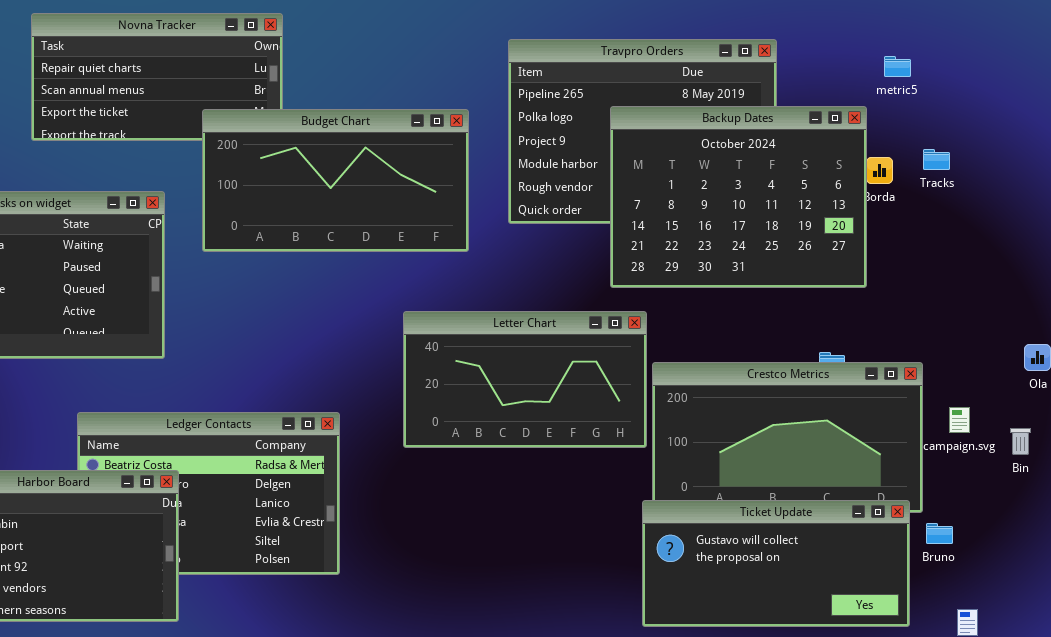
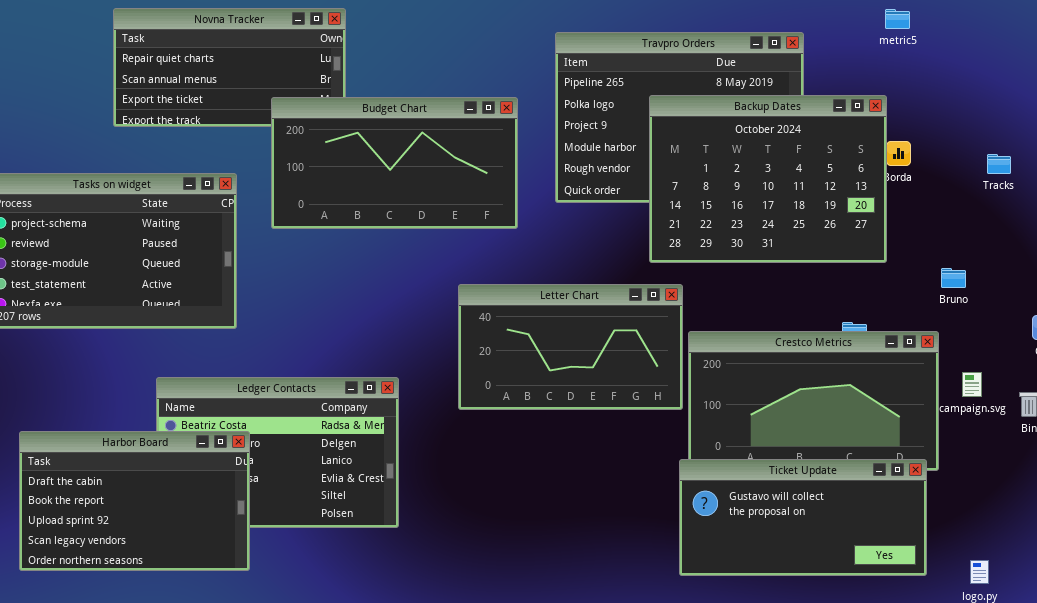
metric5: [884,56,911,77] -> [885,9,910,29], moved
Tracks: [923,149,950,170] -> [987,154,1011,174], moved
Bruno: [926,523,953,544] -> [941,268,966,288], moved

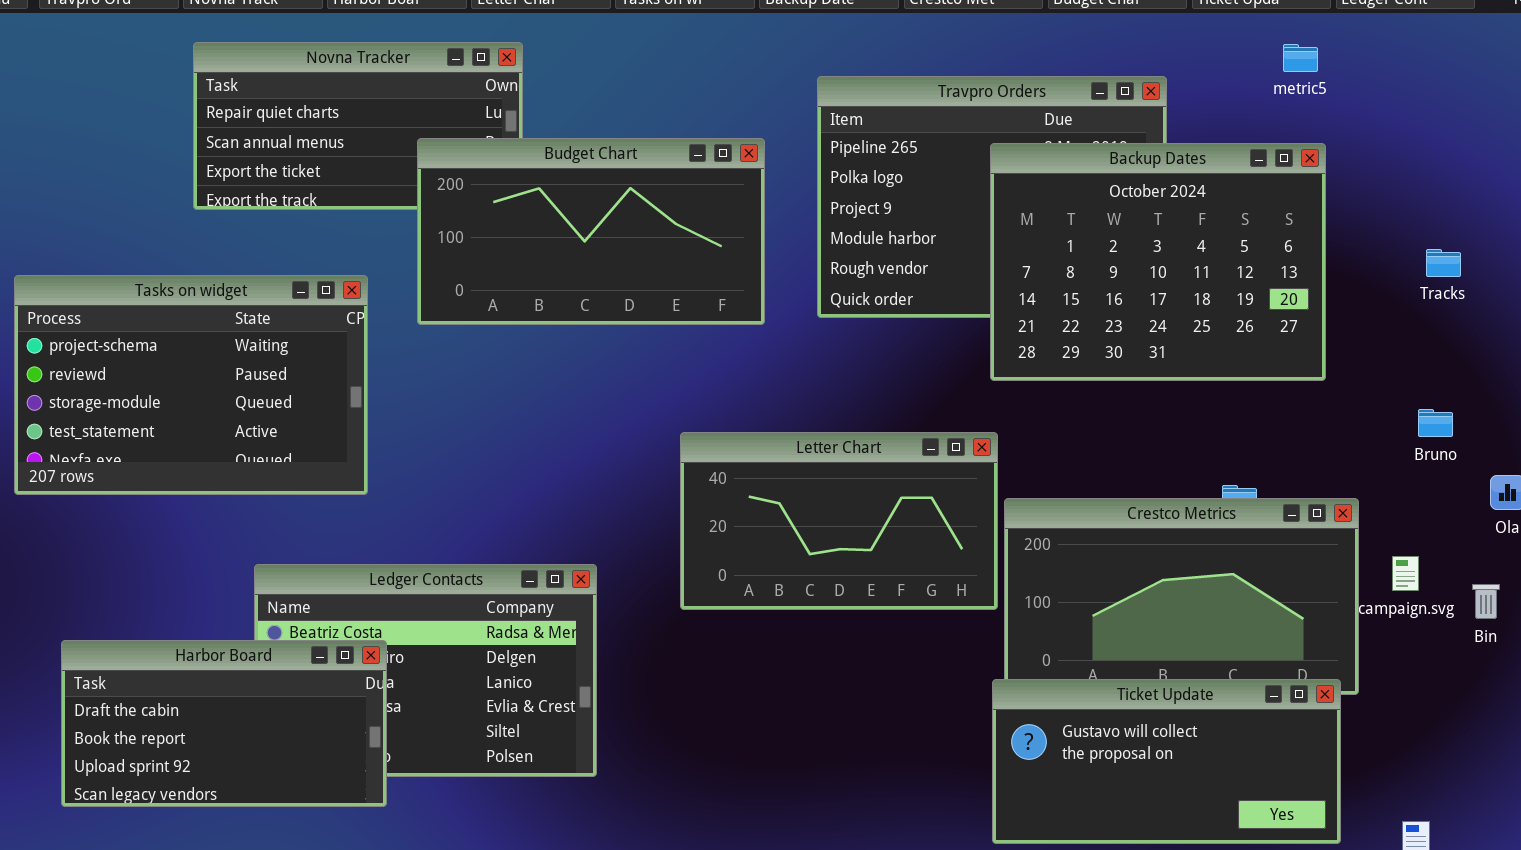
Backup Dates: [649,95,887,263] -> [990,143,1326,381], moved
Budget Chart: [271,97,518,229] -> [417,138,765,325], moved
Bruno: [941,268,966,288] -> [1418,409,1453,437], moved
Harbor Board: [19,431,250,571] -> [61,640,387,807], resized

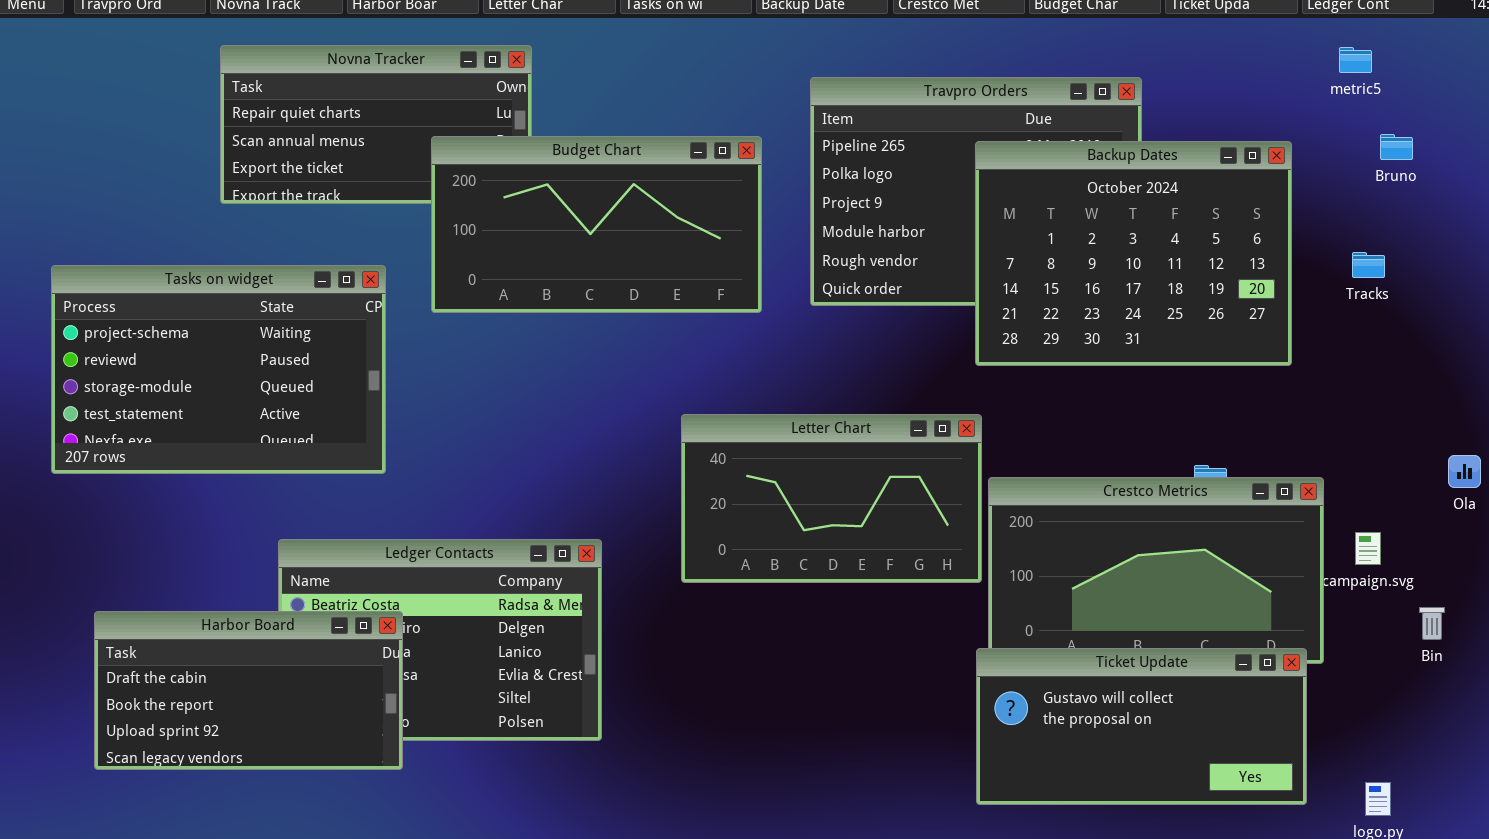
metric5: [1283,44,1318,72] -> [1339,47,1372,73], moved
Tracks: [1426,249,1461,277] -> [1352,252,1385,278], moved
Bruno: [1418,409,1453,437] -> [1380,134,1413,160], moved
Bin: [1472,584,1500,619] -> [1419,607,1445,640], moved

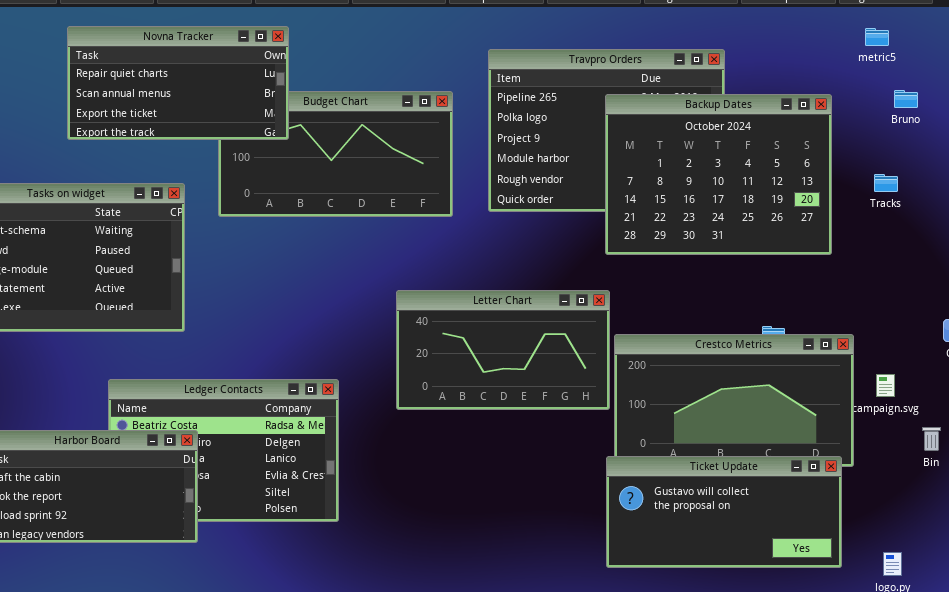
Novna Tracker: [220,45,532,204] -> [67,26,289,140], raised

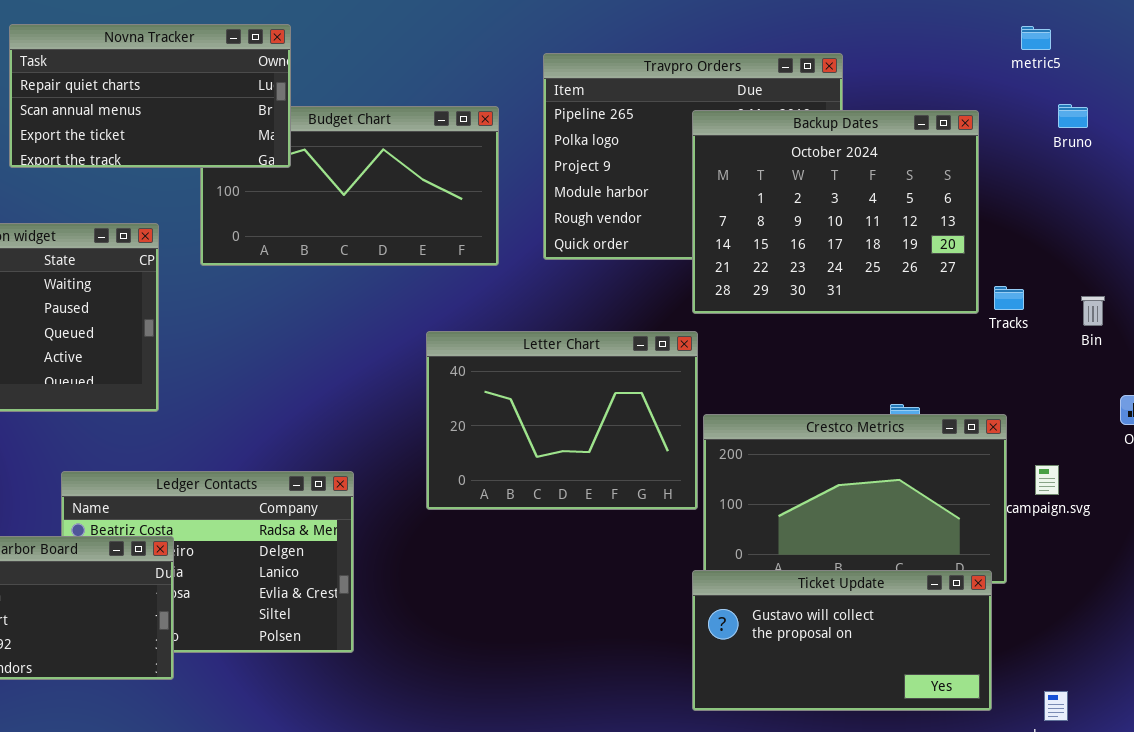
Tracks: [874,174,898,192] -> [994,286,1024,310], moved
Letter Chart: [396,290,610,410] -> [426,331,698,510], resized
Bin: [922,427,941,451] -> [1081,296,1105,326], moved

